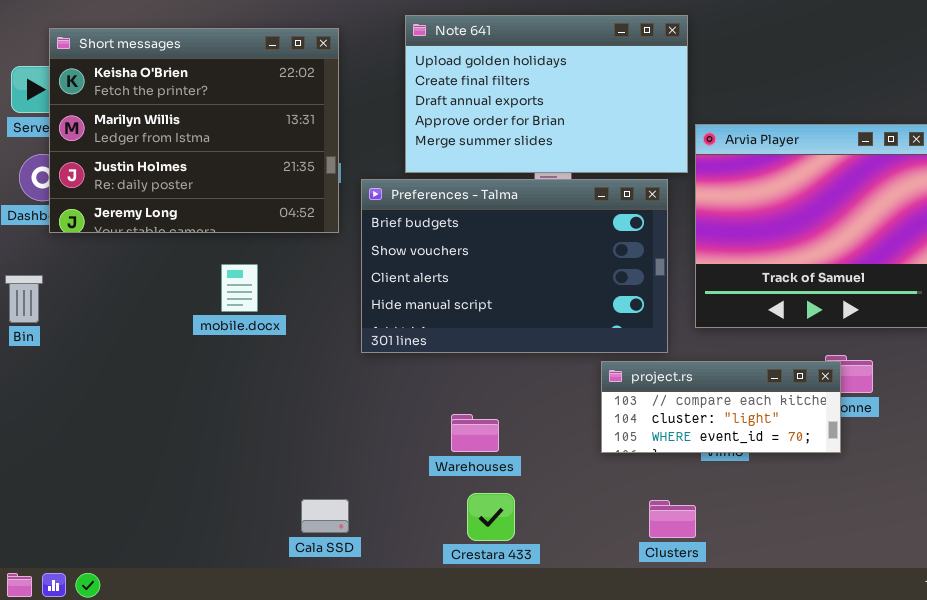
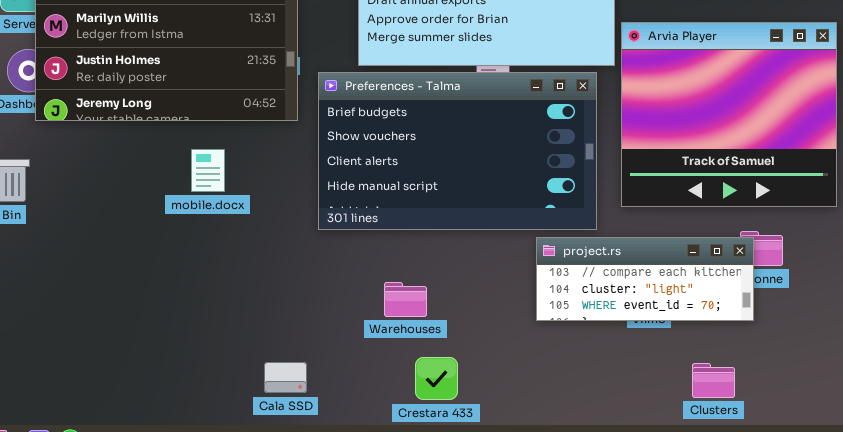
Warehouses: [451,414,499,452] -> [384,282,427,317], moved
Clusters: [649,500,696,538] -> [692,363,735,398], moved

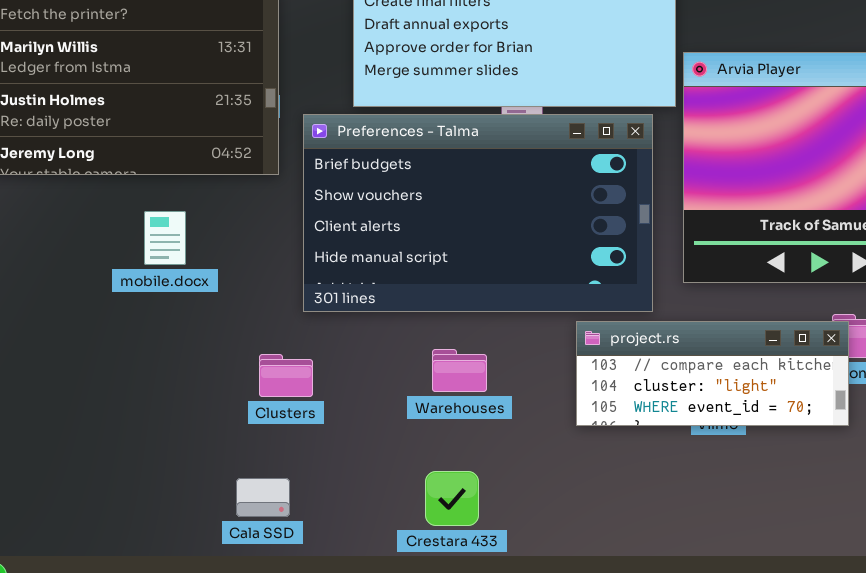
Warehouses: [384,282,427,317] -> [432,349,487,392], moved
Clusters: [692,363,735,398] -> [259,354,313,397], moved

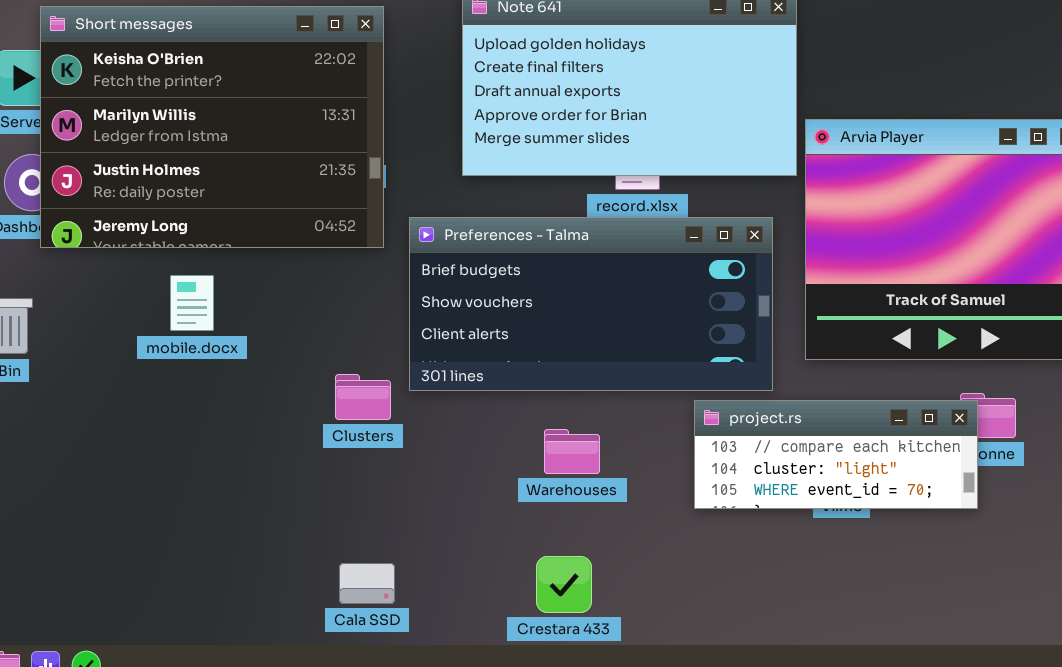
Preferences - Talma: [303,114,653,312] -> [409,217,773,391], resized
mobile.docx: [144,211,186,265] -> [170,275,214,331], moved
Clusters: [259,354,313,397] -> [335,374,391,420], moved

